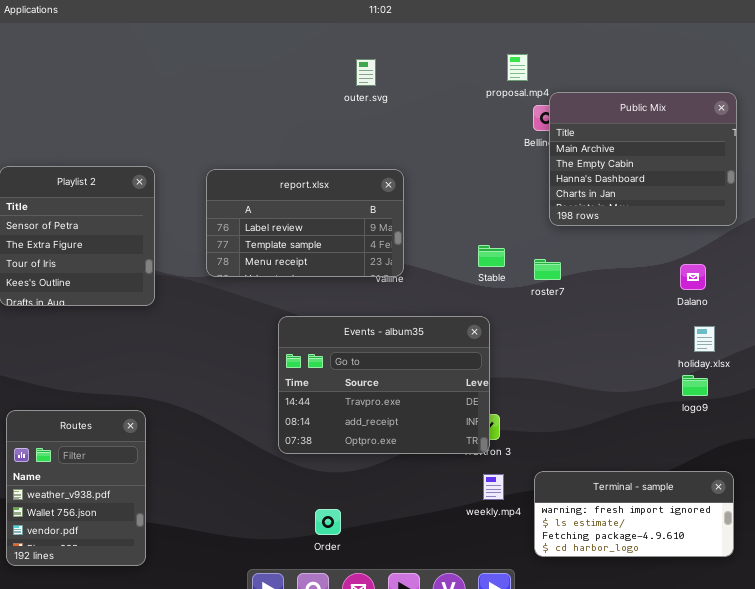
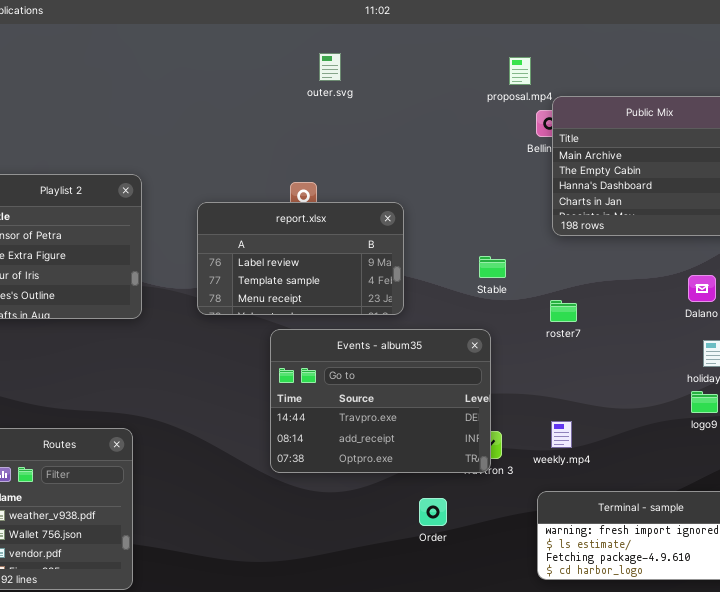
outer.svg: [356,59,376,86] -> [319,53,341,81], moved
report.xlsx: [206,169,404,277] -> [197,202,404,315], moved
roster7: [534,259,561,280] -> [550,300,577,322], moved
weekly.mp4: [483,474,504,500] -> [551,421,572,448], moved
Order: [315,509,341,535] -> [419,498,447,526], moved

